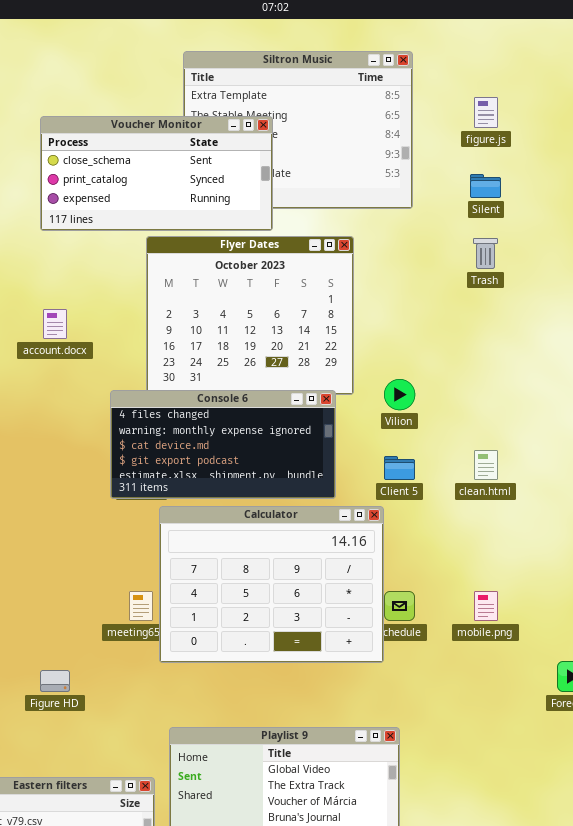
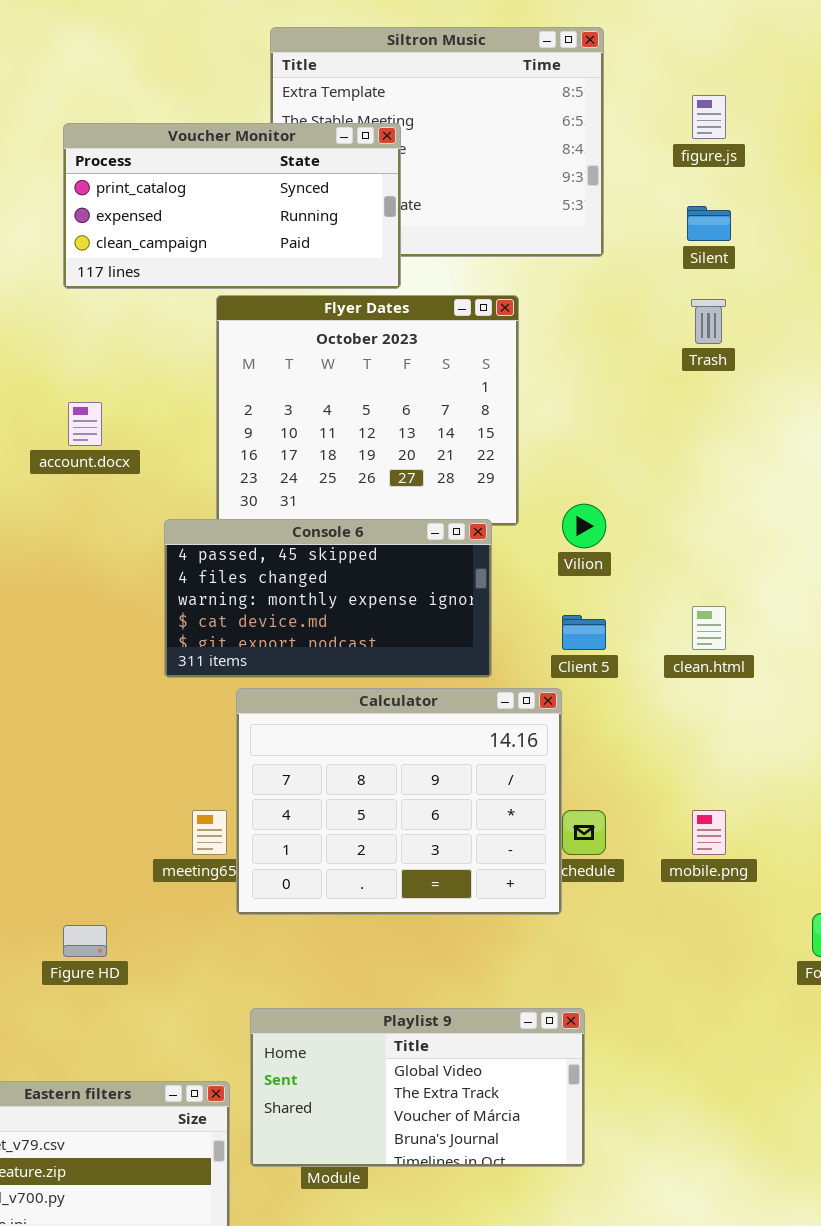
Voucher Monitor: [40,116,273,231] -> [63,123,401,289], scrolled down 1 row
Console 6: [110,390,336,499] -> [164,519,492,678], scrolled up 1 row

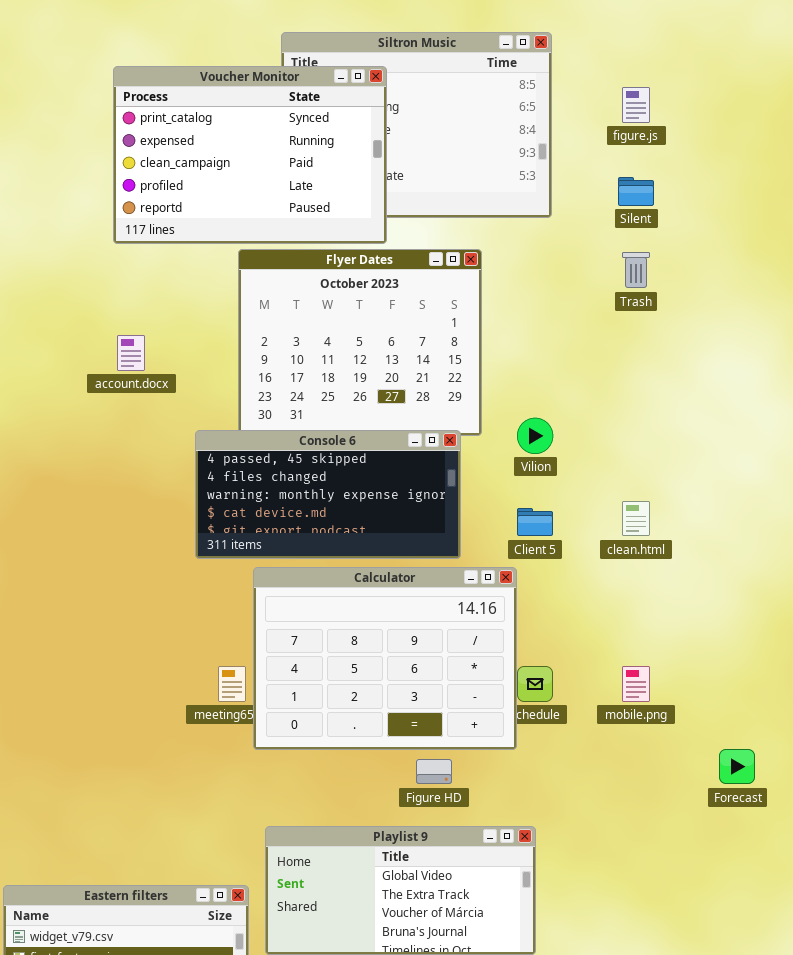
Voucher Monitor: [63,123,401,289] -> [113,66,387,244], resized
Figure HD: [63,925,107,957] -> [416,759,452,784], moved

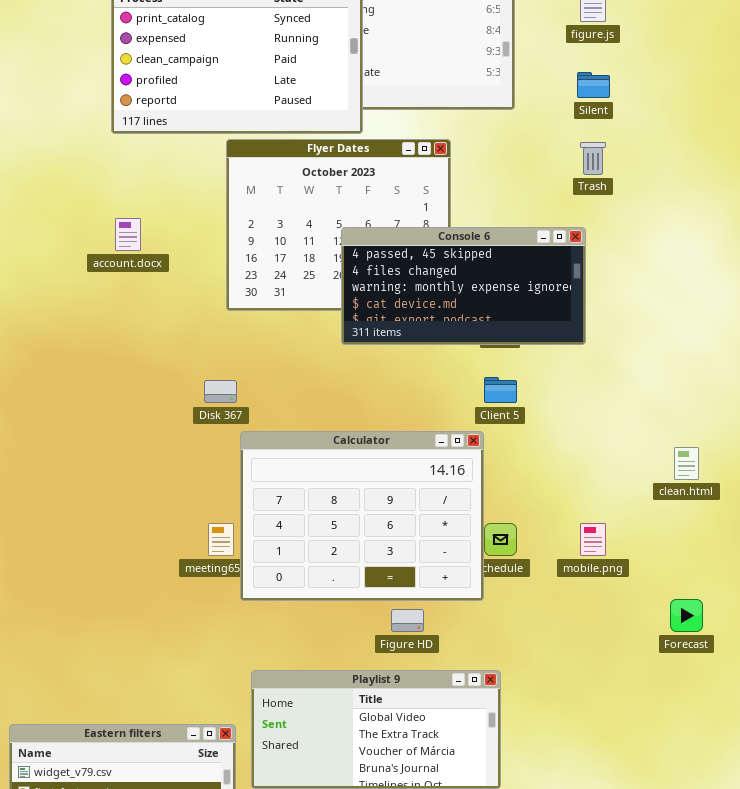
Console 6: [195,430,461,559] -> [341,227,586,345], moved
clean.html: [622,501,650,536] -> [674,447,699,480], moved

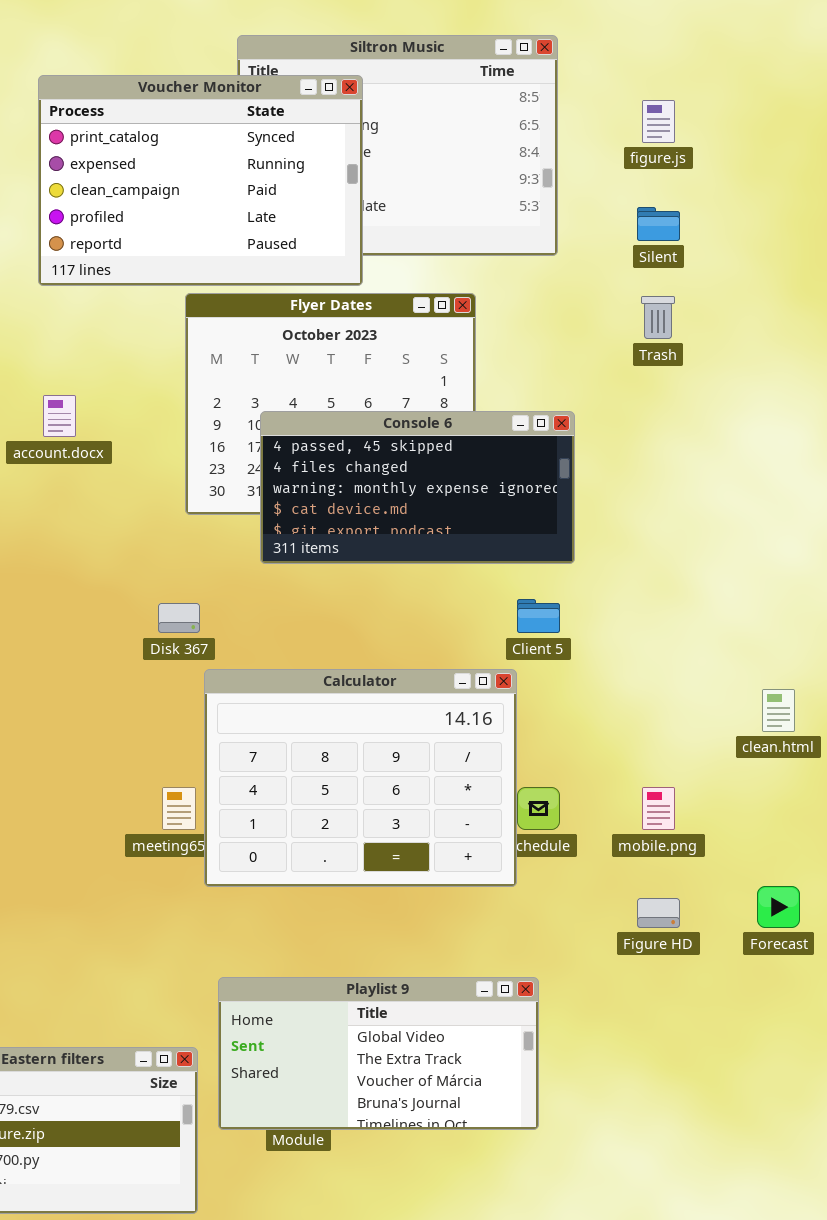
Console 6: [341,227,586,345] -> [260,411,575,564], moved
Figure HD: [391,609,424,632] -> [637,898,680,928], moved

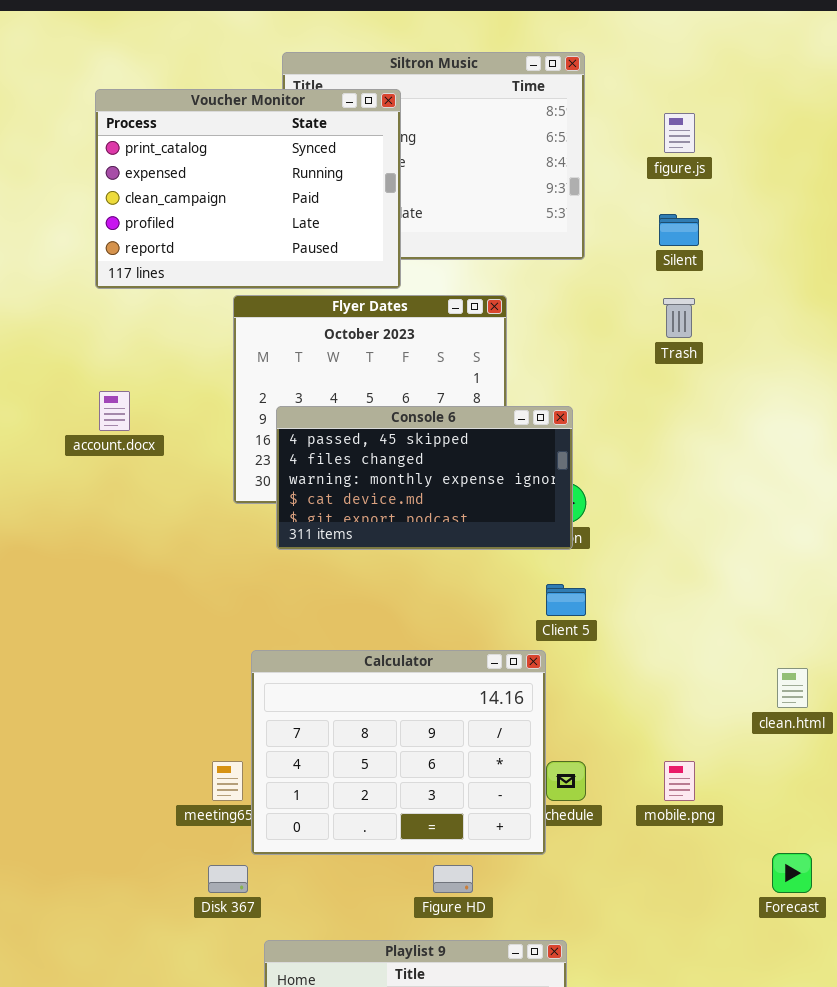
Console 6: [260,411,575,564] -> [276,406,573,550], moved
Disk 367: [158,603,200,633] -> [208,865,248,893], moved
Figure HD: [637,898,680,928] -> [433,865,473,893], moved

